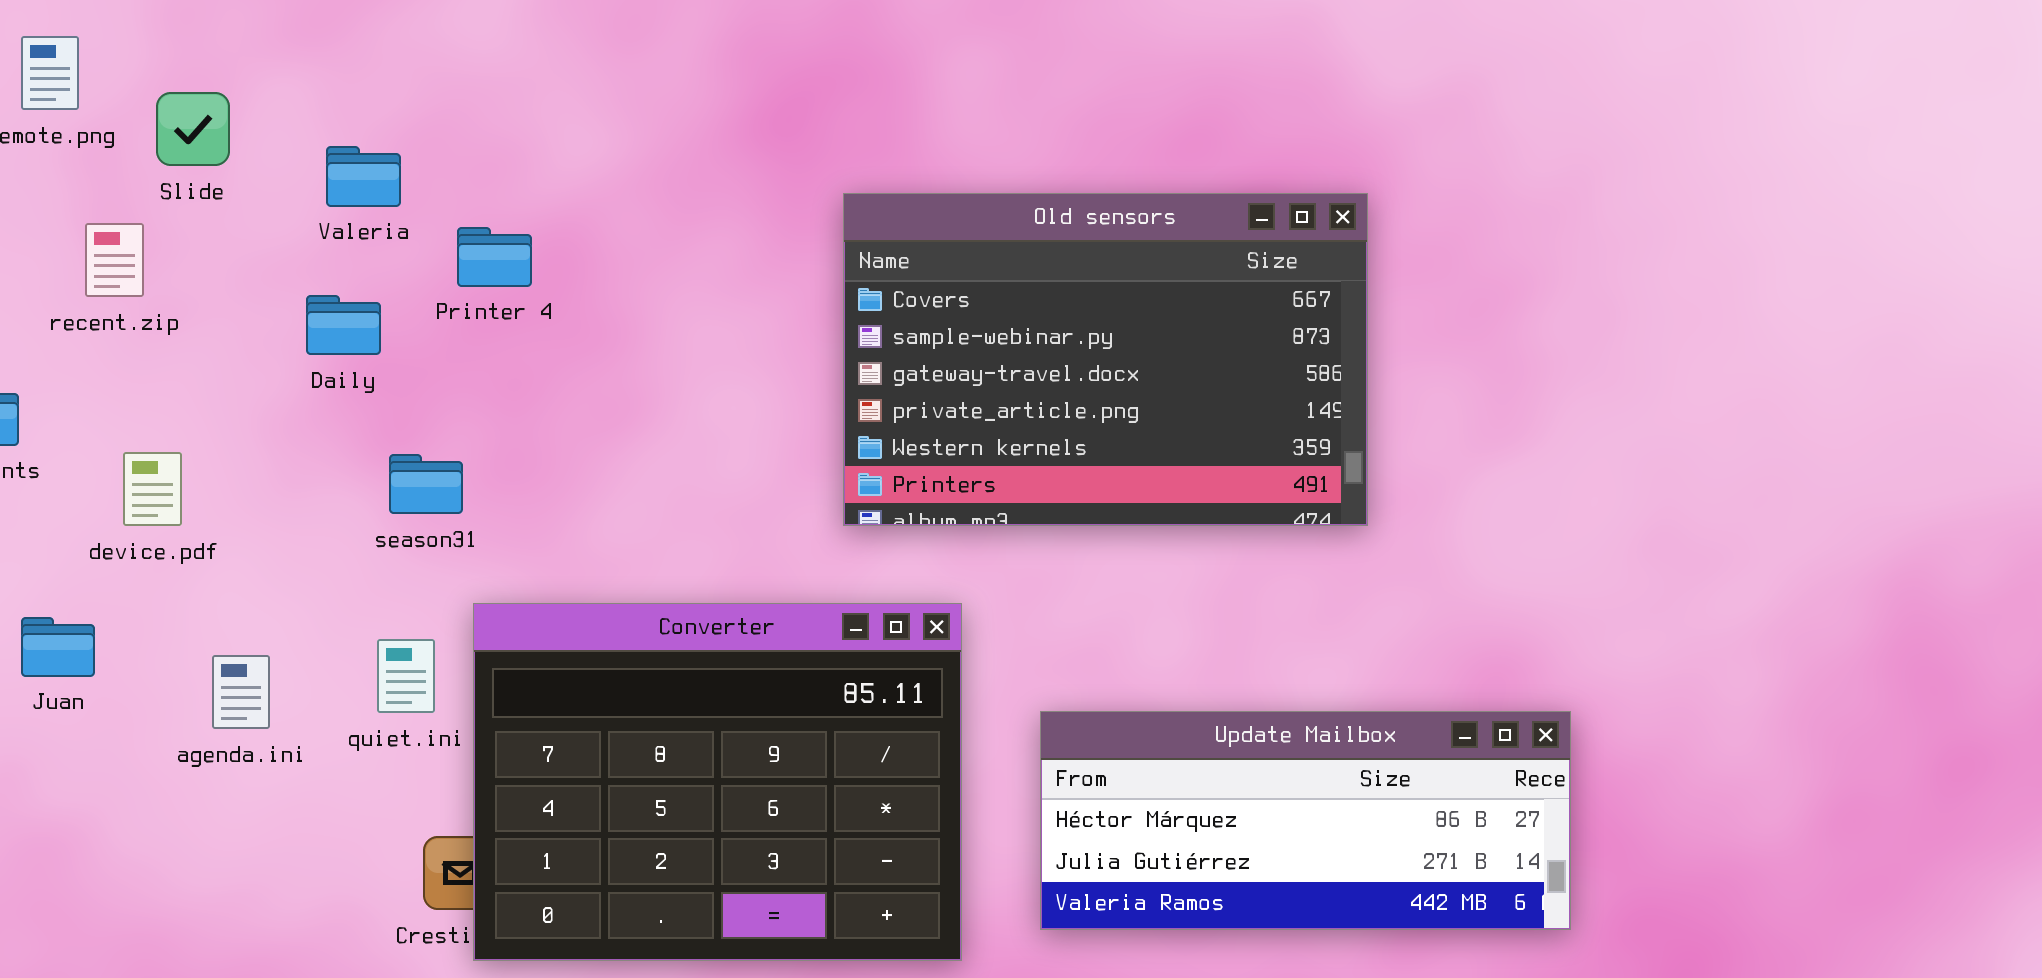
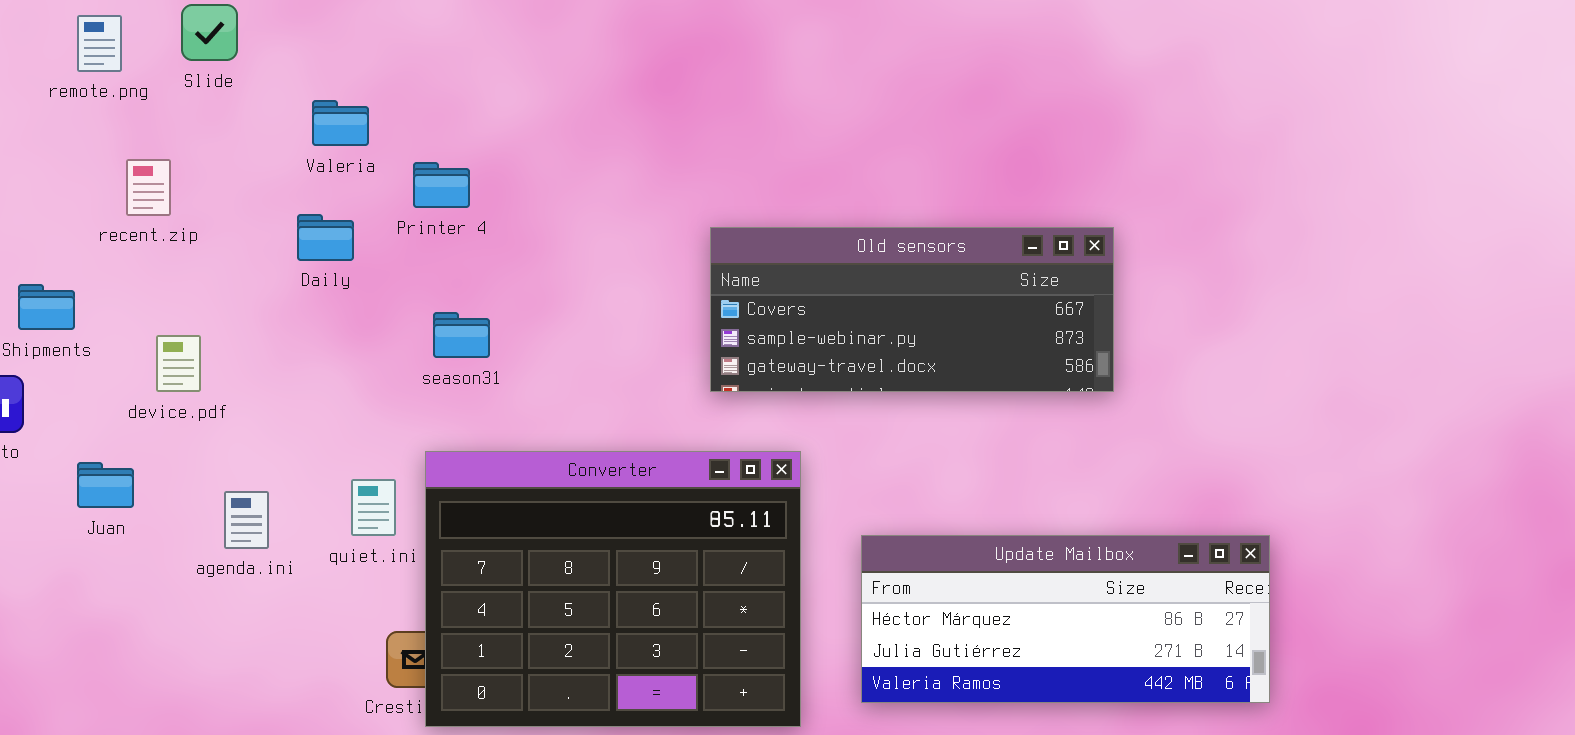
Slide: [156,92,230,166] -> [181,4,238,61], moved
Old sensors: [843,193,1368,526] -> [710,227,1114,392], resized
season31: [389,454,463,514] -> [433,312,490,358], moved

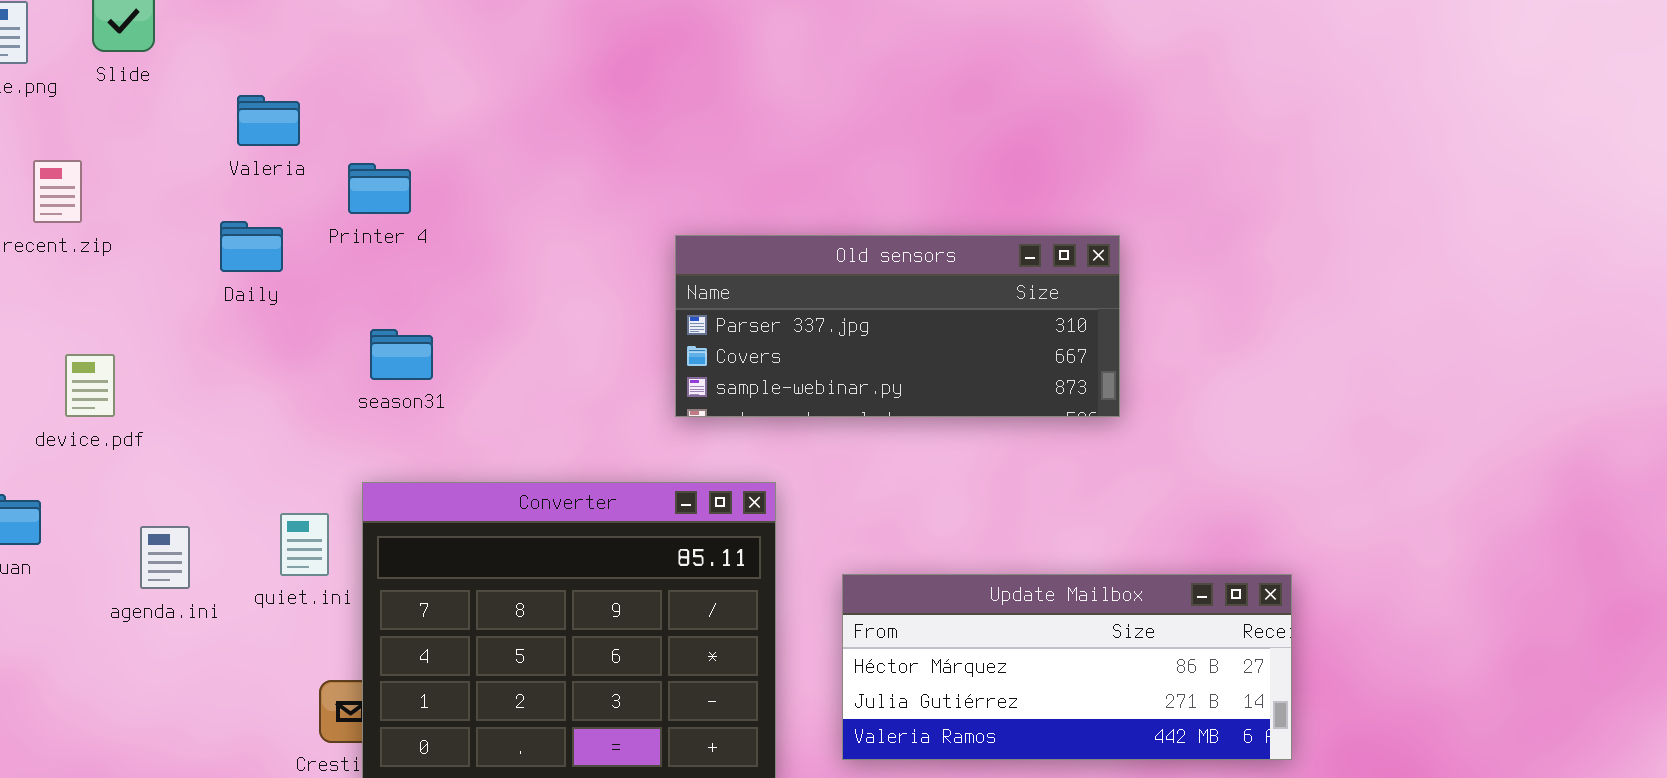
Old sensors: [710,227,1114,392] -> [675,235,1120,417], scrolled up 1 row

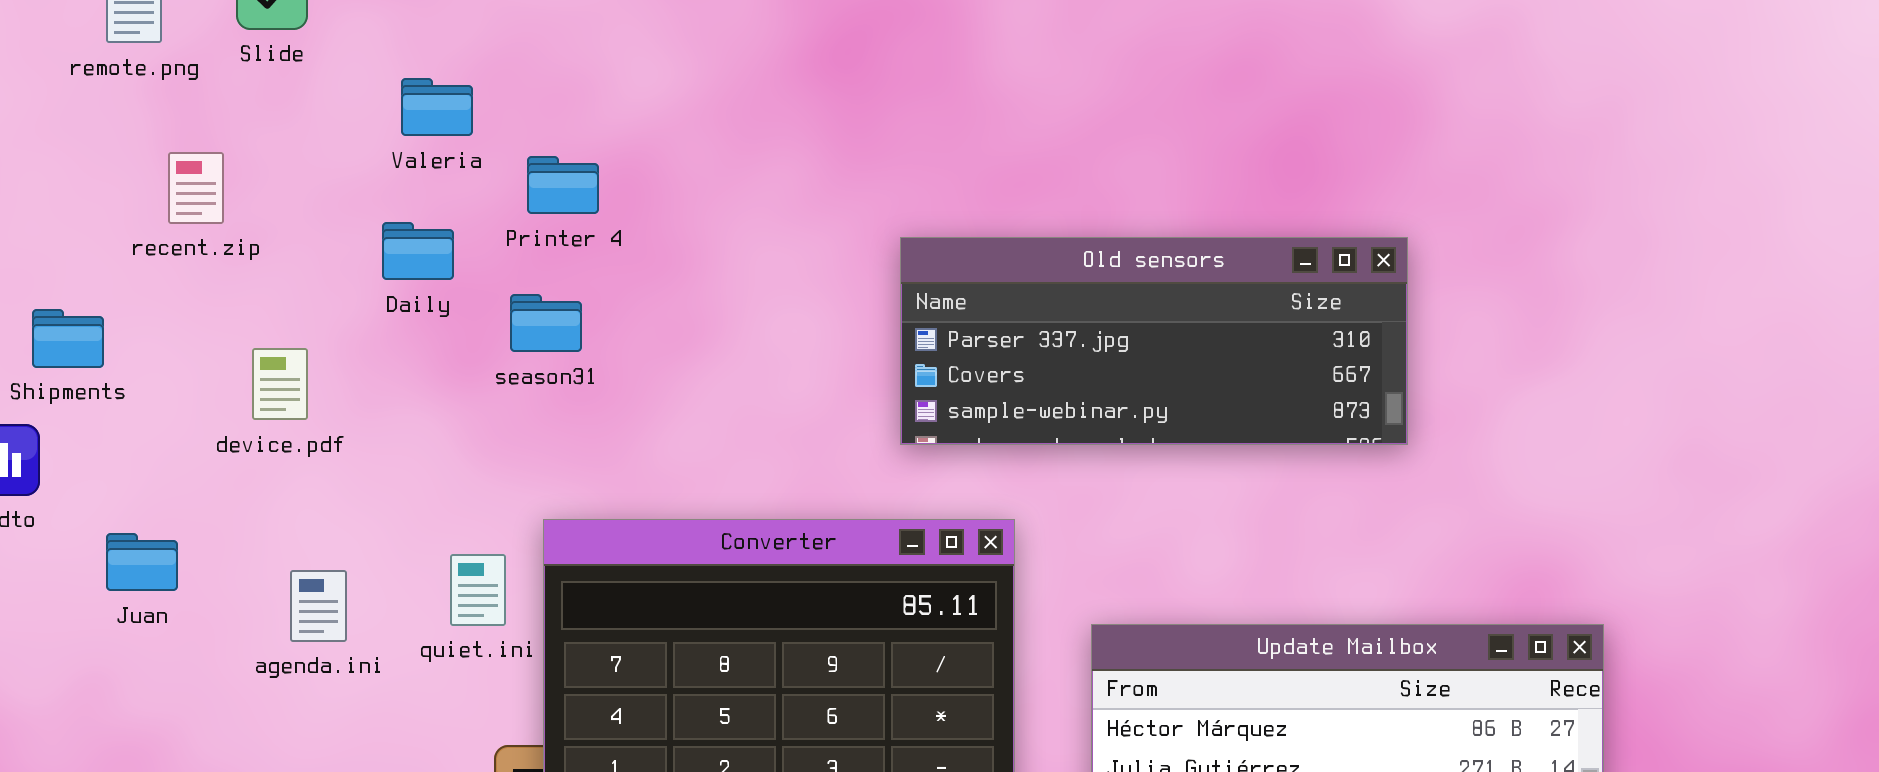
season31: [370,329,433,380] -> [510,294,582,352], moved
device.pdf: [65,354,115,417] -> [252,348,308,420], moved

